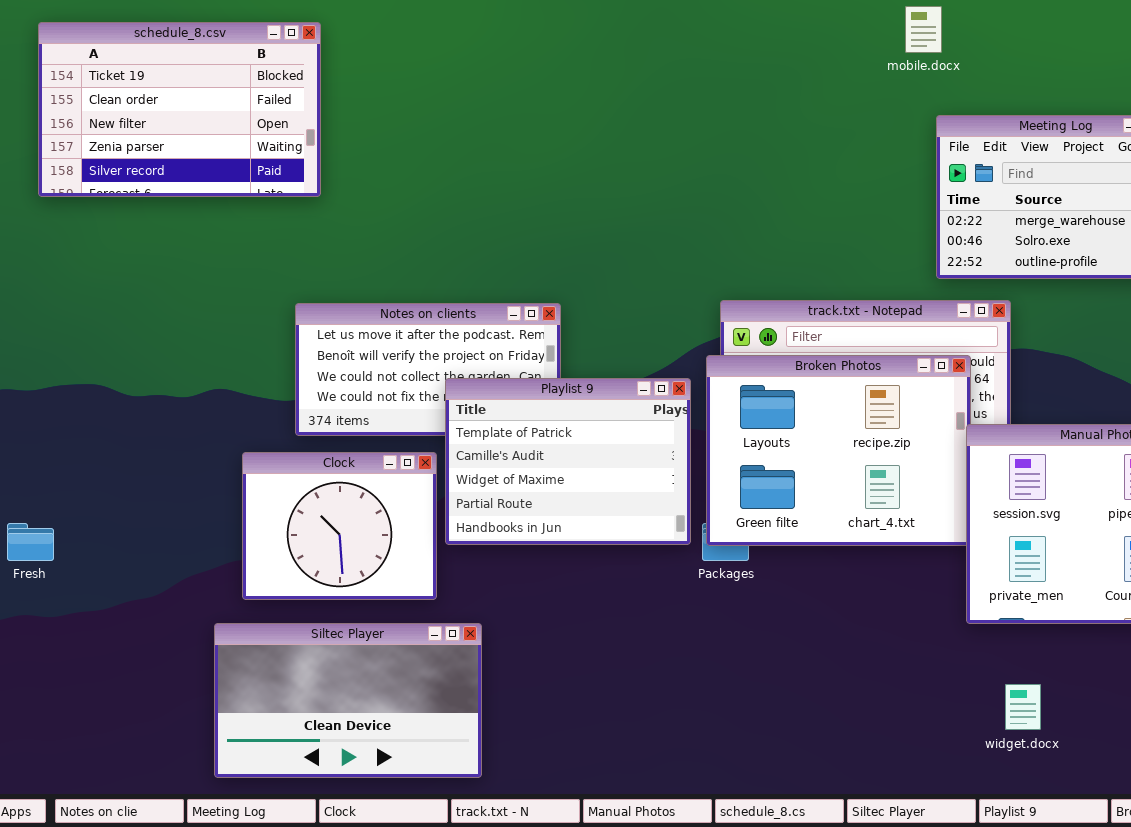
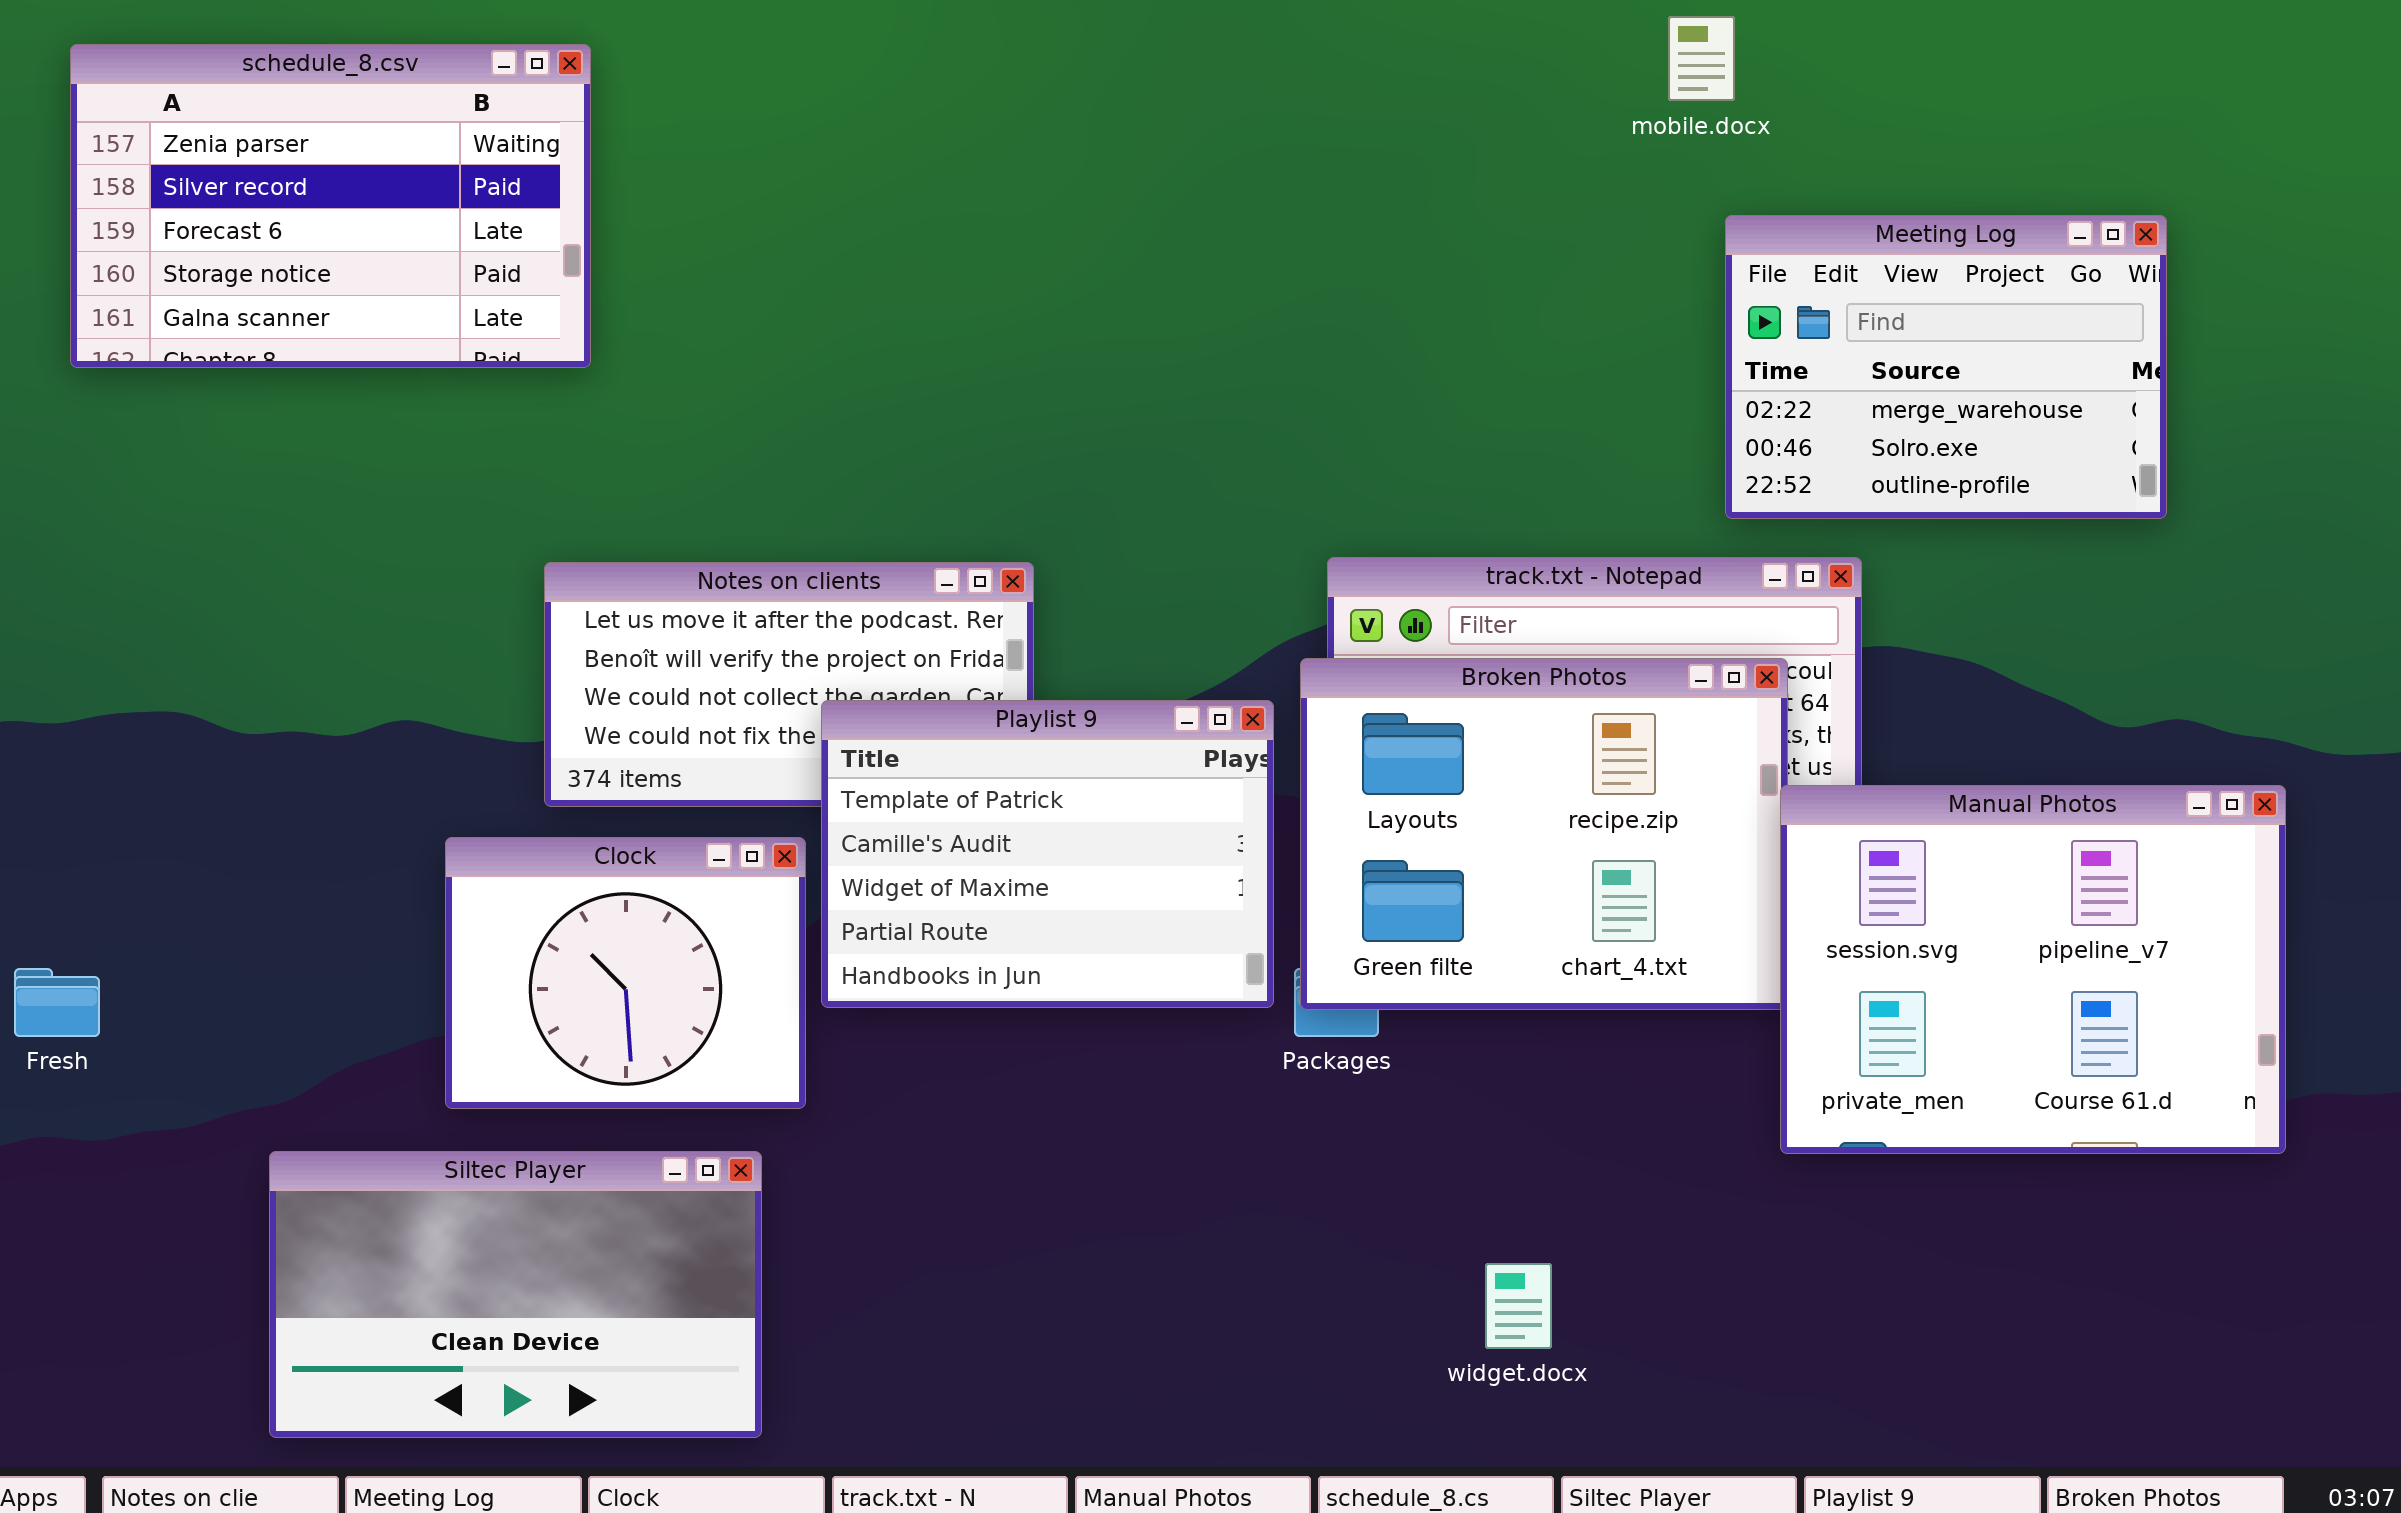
schedule_8.csv: [38,22,321,197] -> [70,44,591,368], scrolled down 3 rows
Siltec Player: [214,623,482,778] -> [269,1151,762,1438], moved
widget.docx: [1005,684,1041,730] -> [1485,1263,1552,1349], moved

